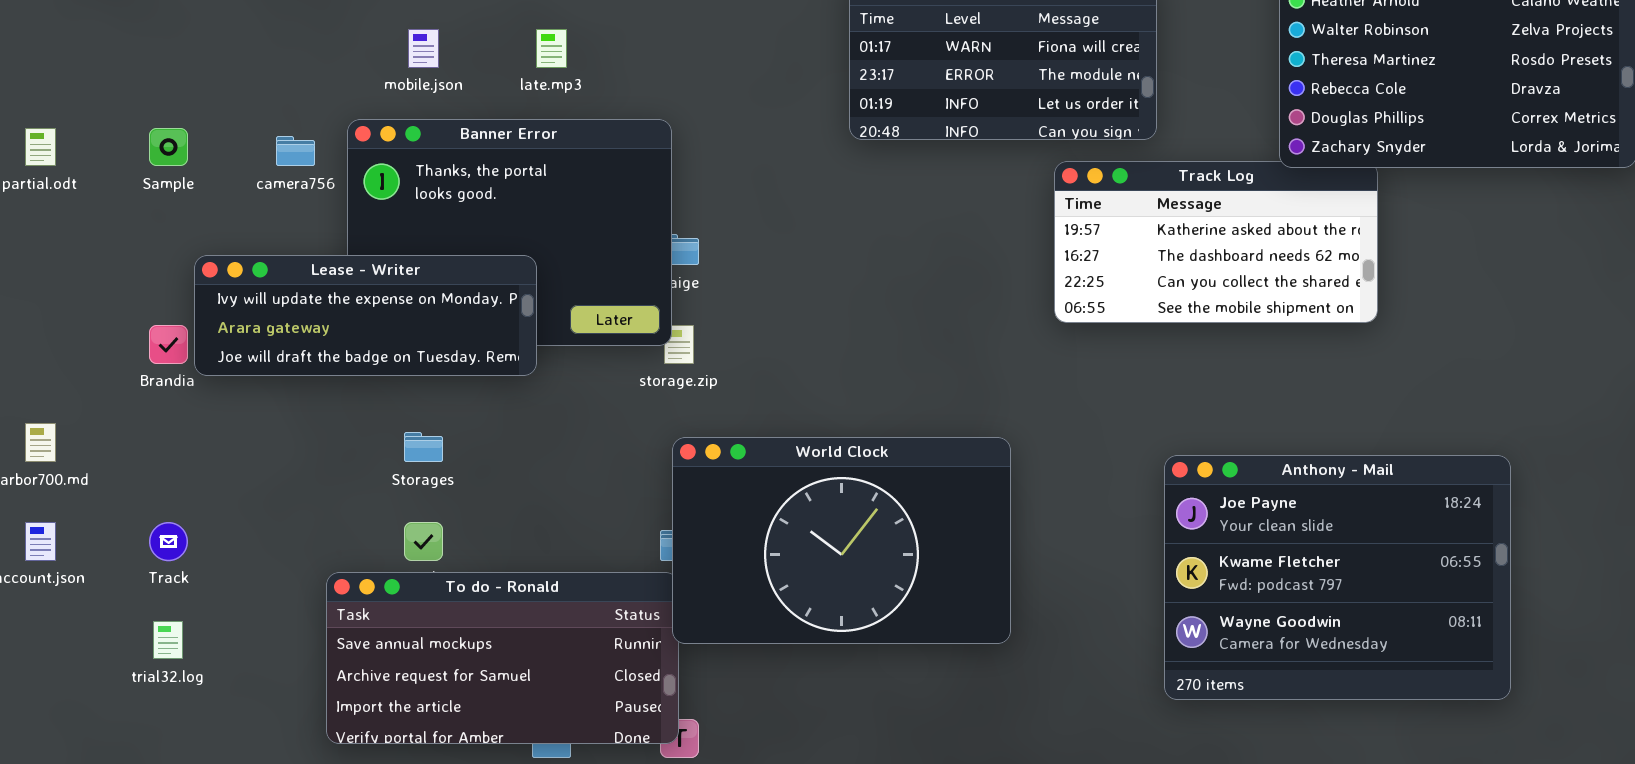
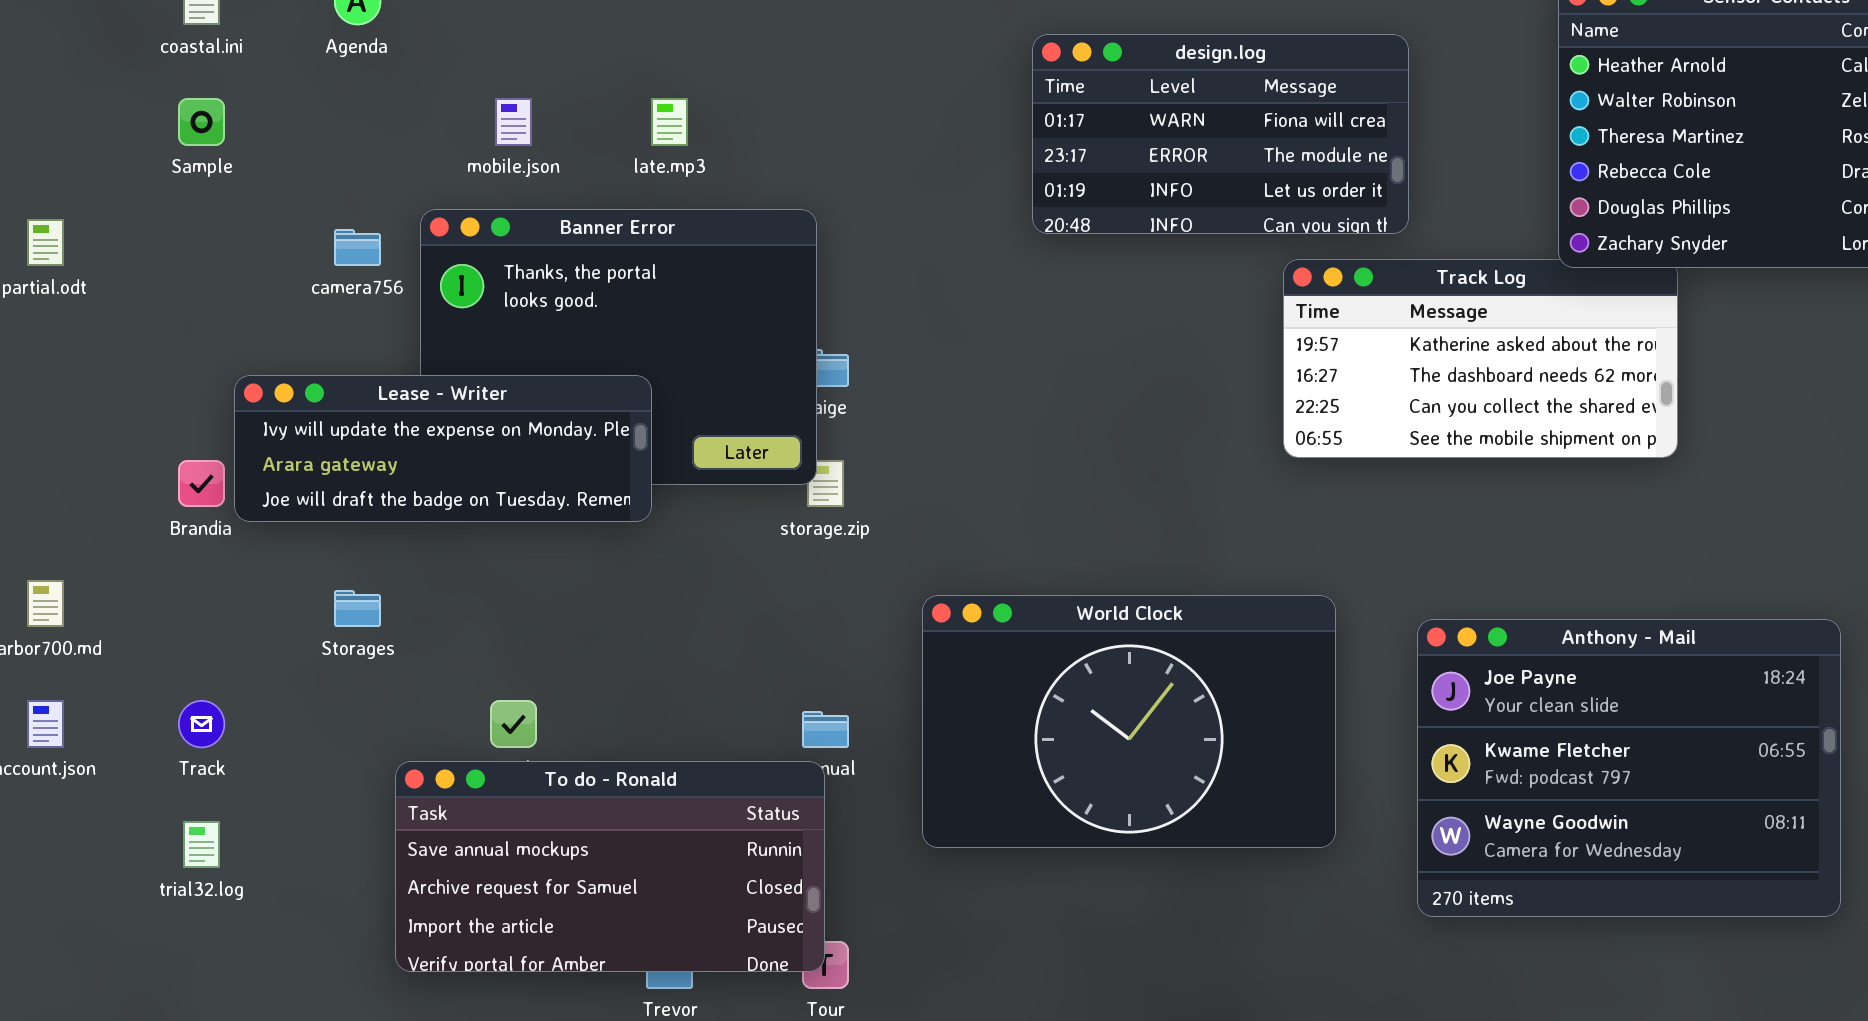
Sample: [149,128,188,166] -> [178,98,225,146], moved
Storages: [404,432,443,462] -> [334,590,381,627], moved
World Clock: [672,437,1011,644] -> [922,595,1336,848], moved

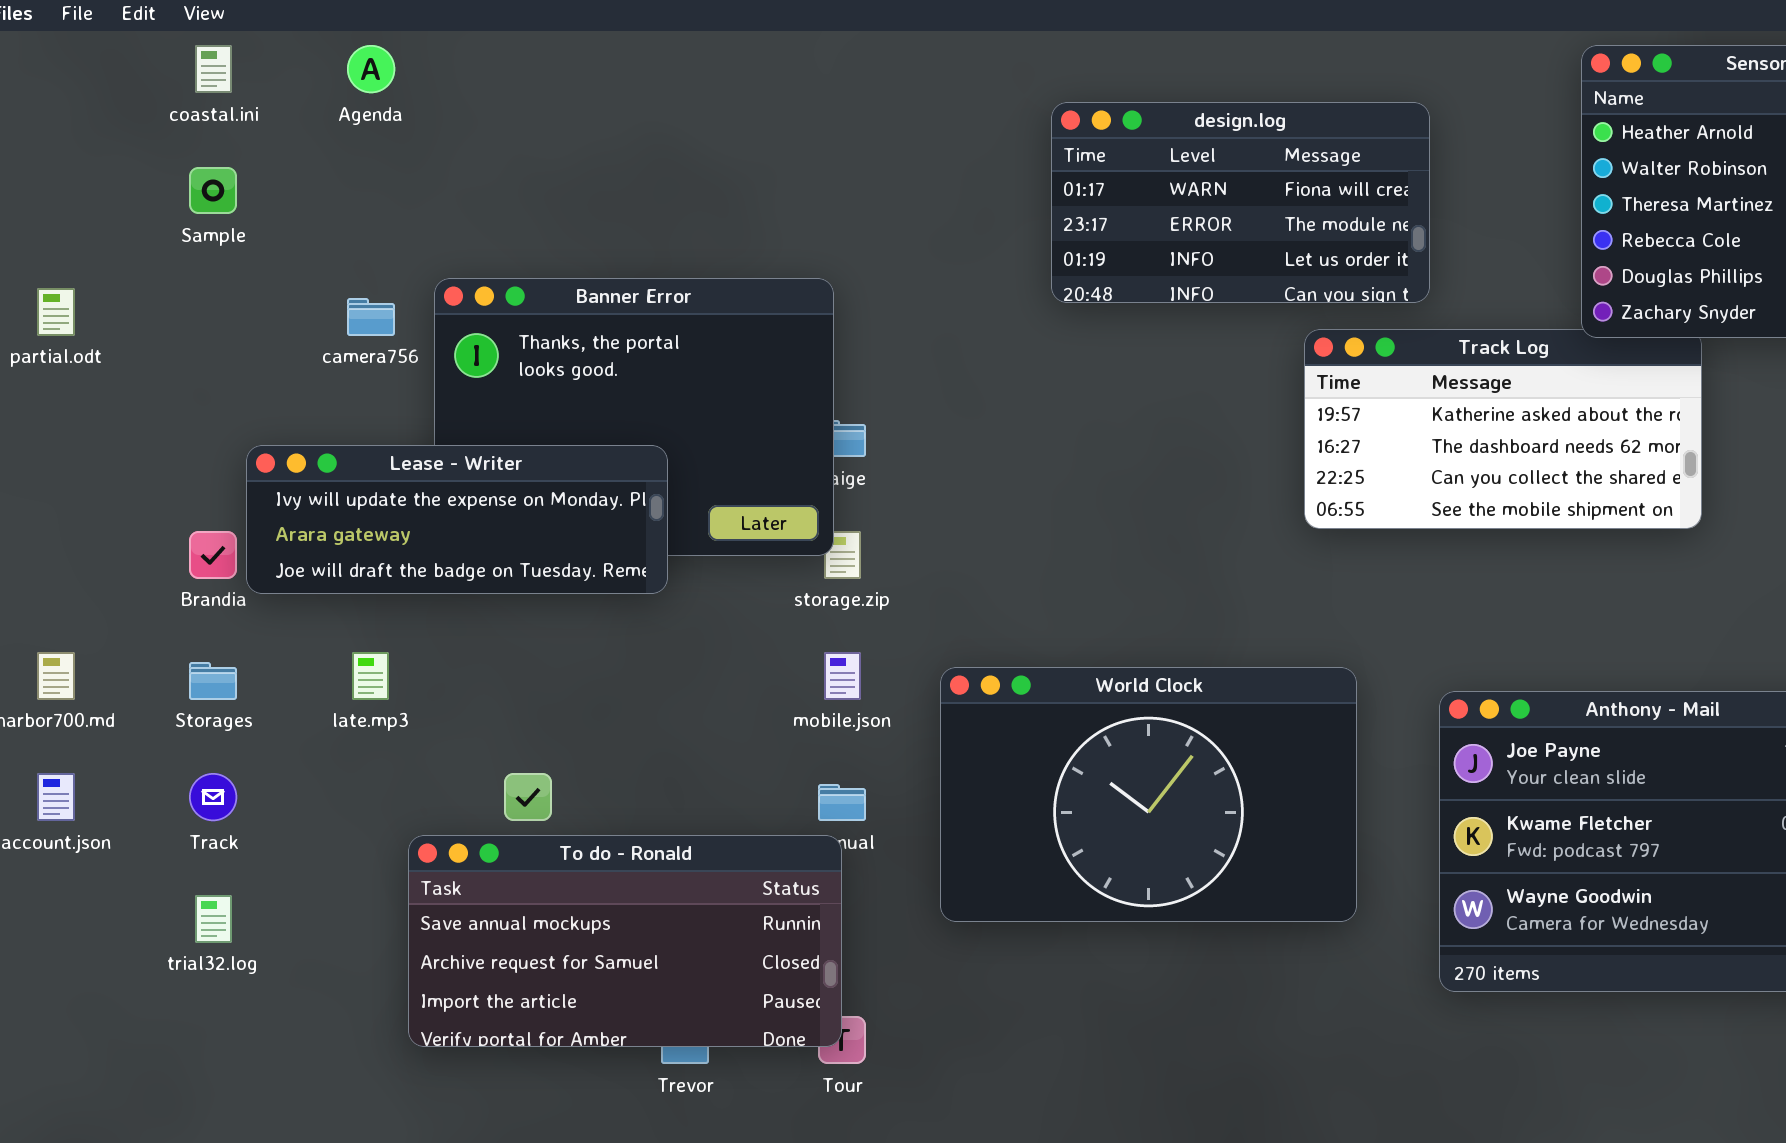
mobile.json: [495,98,532,146] -> [824,652,861,700], moved
late.mp3: [651,98,688,146] -> [352,652,389,700], moved
Storages: [334,590,381,627] -> [189,662,237,700], moved

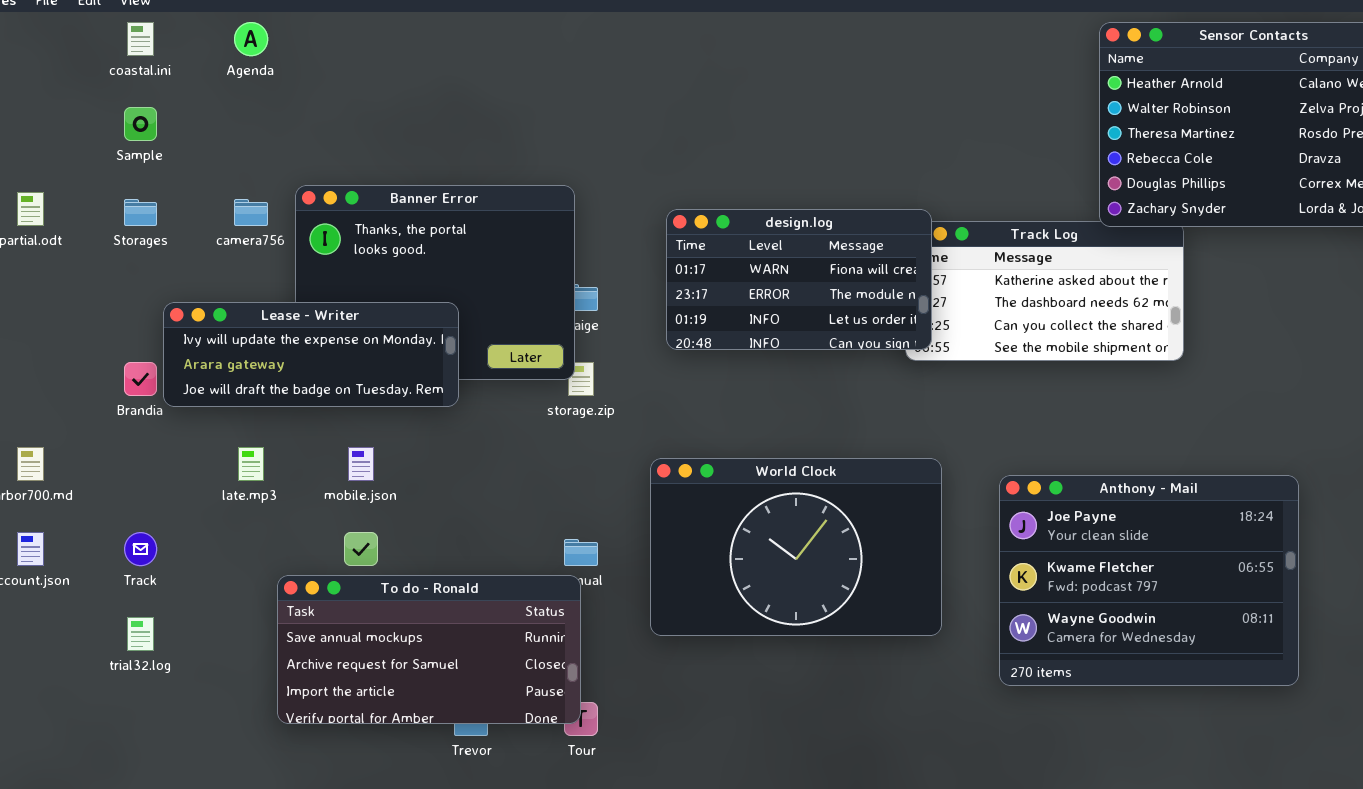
design.log: [1051,102,1430,303] -> [666,209,932,350], moved
mobile.json: [824,652,861,700] -> [348,447,374,481], moved
Storages: [189,662,237,700] -> [124,199,157,226], moved

